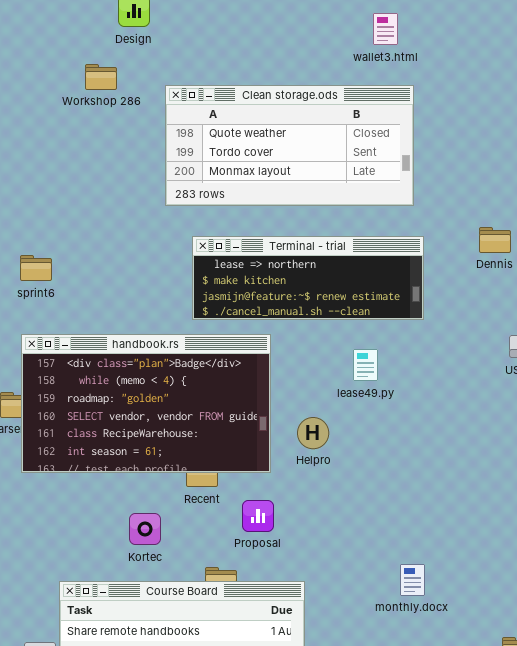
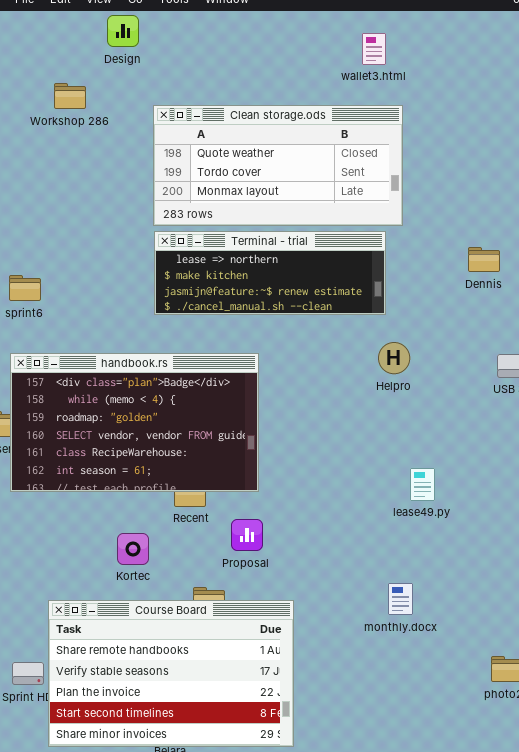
Workshop 286: [85,64,117,90] -> [54,83,86,109], moved
Terminal - trial: [192,236,424,320] -> [154,231,386,315], moved
lease49.py: [353,349,378,381] -> [410,468,435,501], moved
Helpro: [297,417,329,449] -> [378,342,410,374], moved

